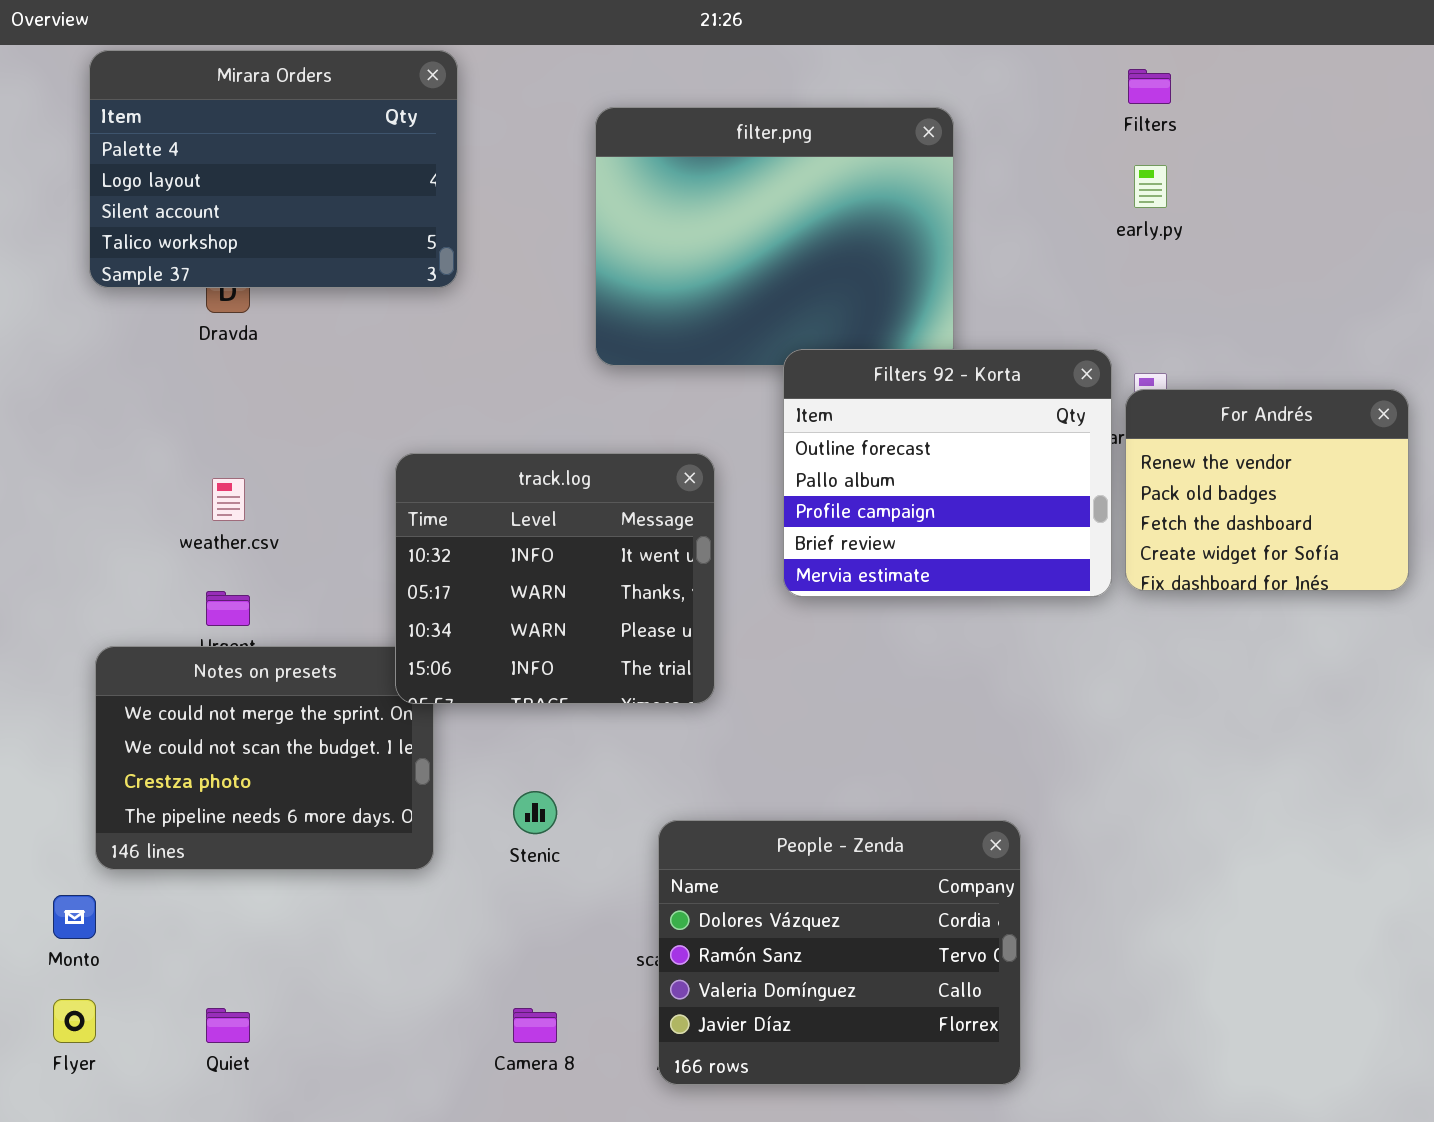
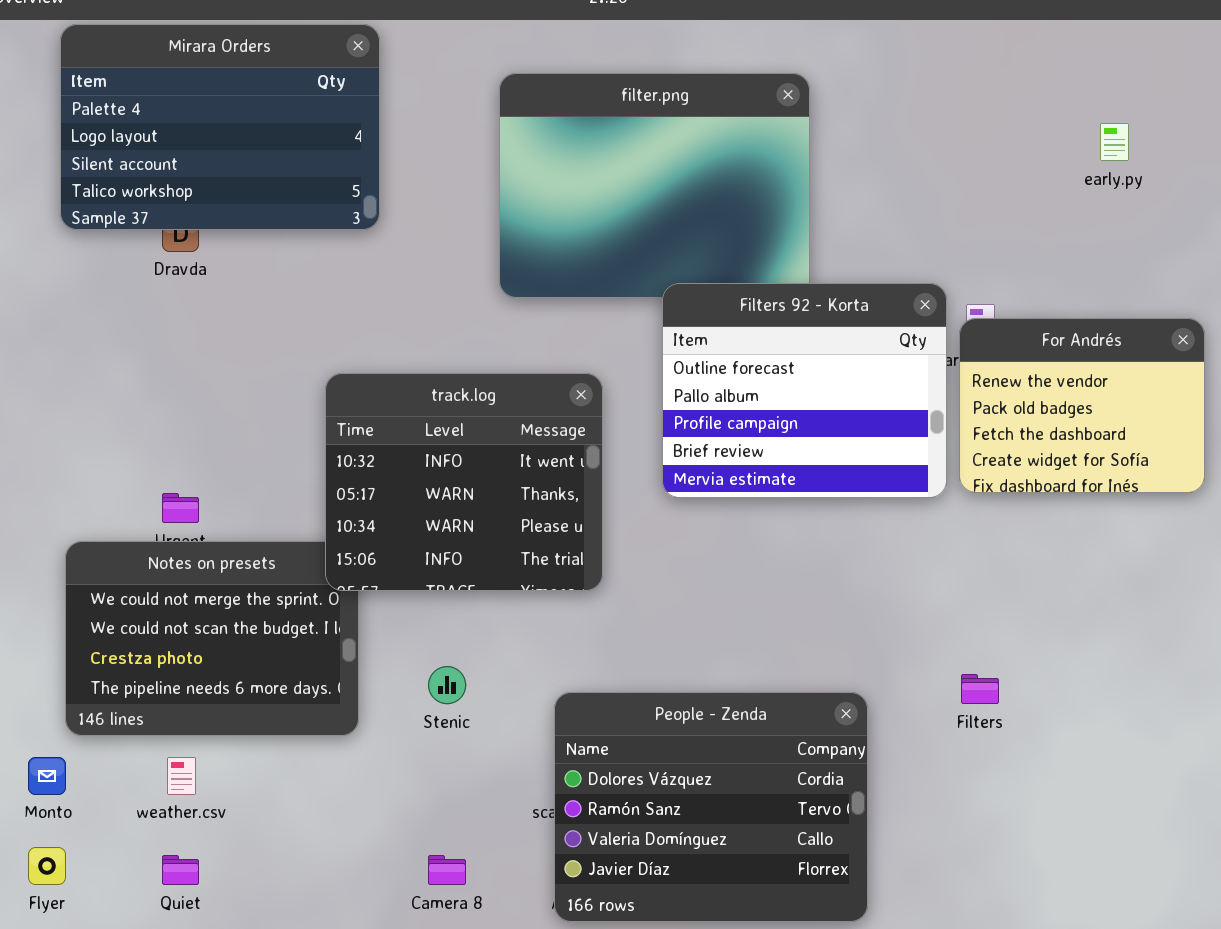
Filters: [1128,69,1171,104] -> [961,674,999,704], moved
early.py: [1134,165,1167,208] -> [1100,123,1129,161], moved
weather.csv: [212,478,245,521] -> [167,757,196,795], moved

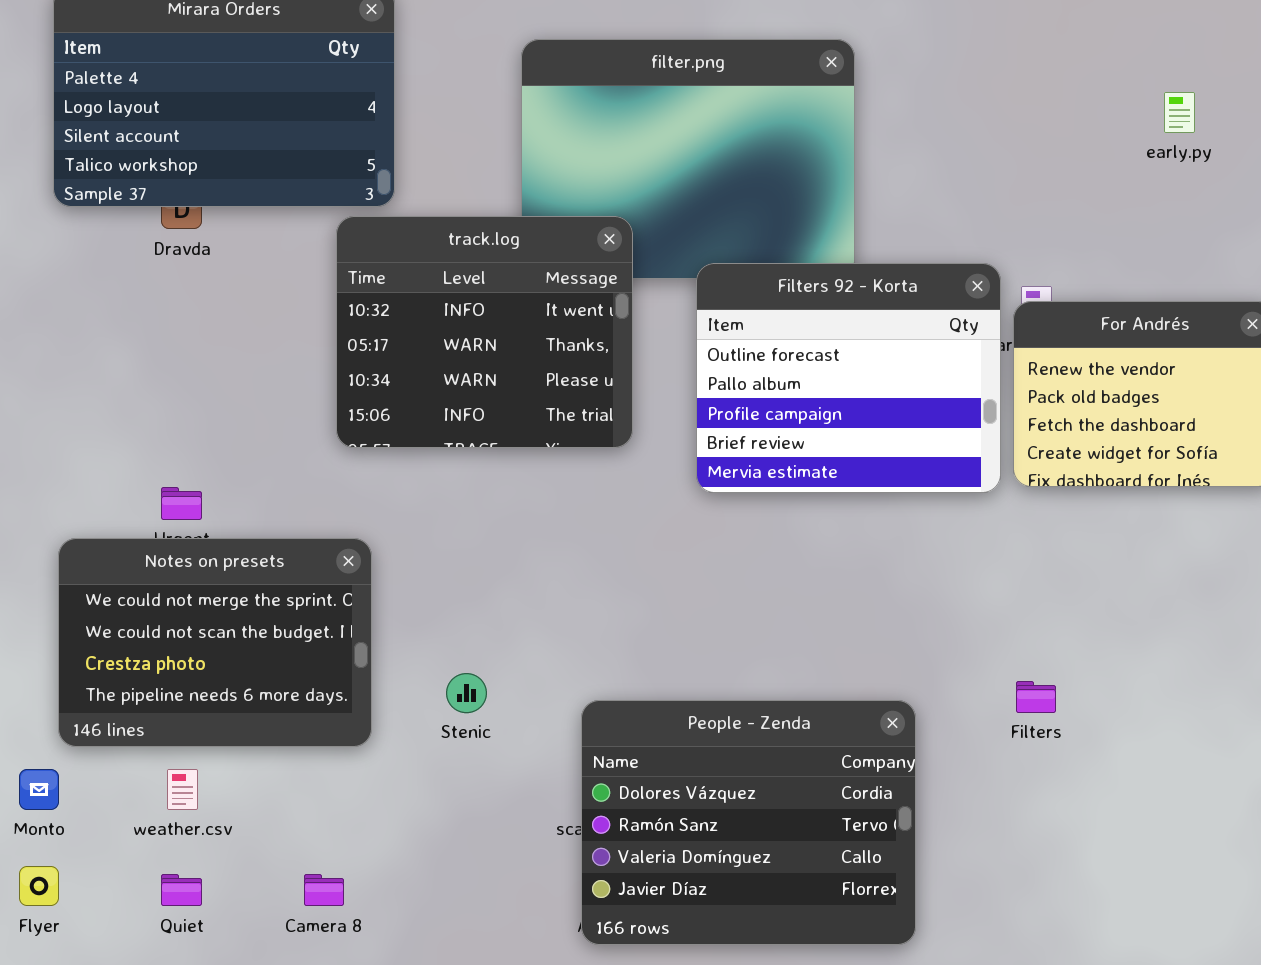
track.log: [325,373,603,591] -> [336,216,633,448], moved
Camera 8: [428,855,466,885] -> [304,874,344,906], moved

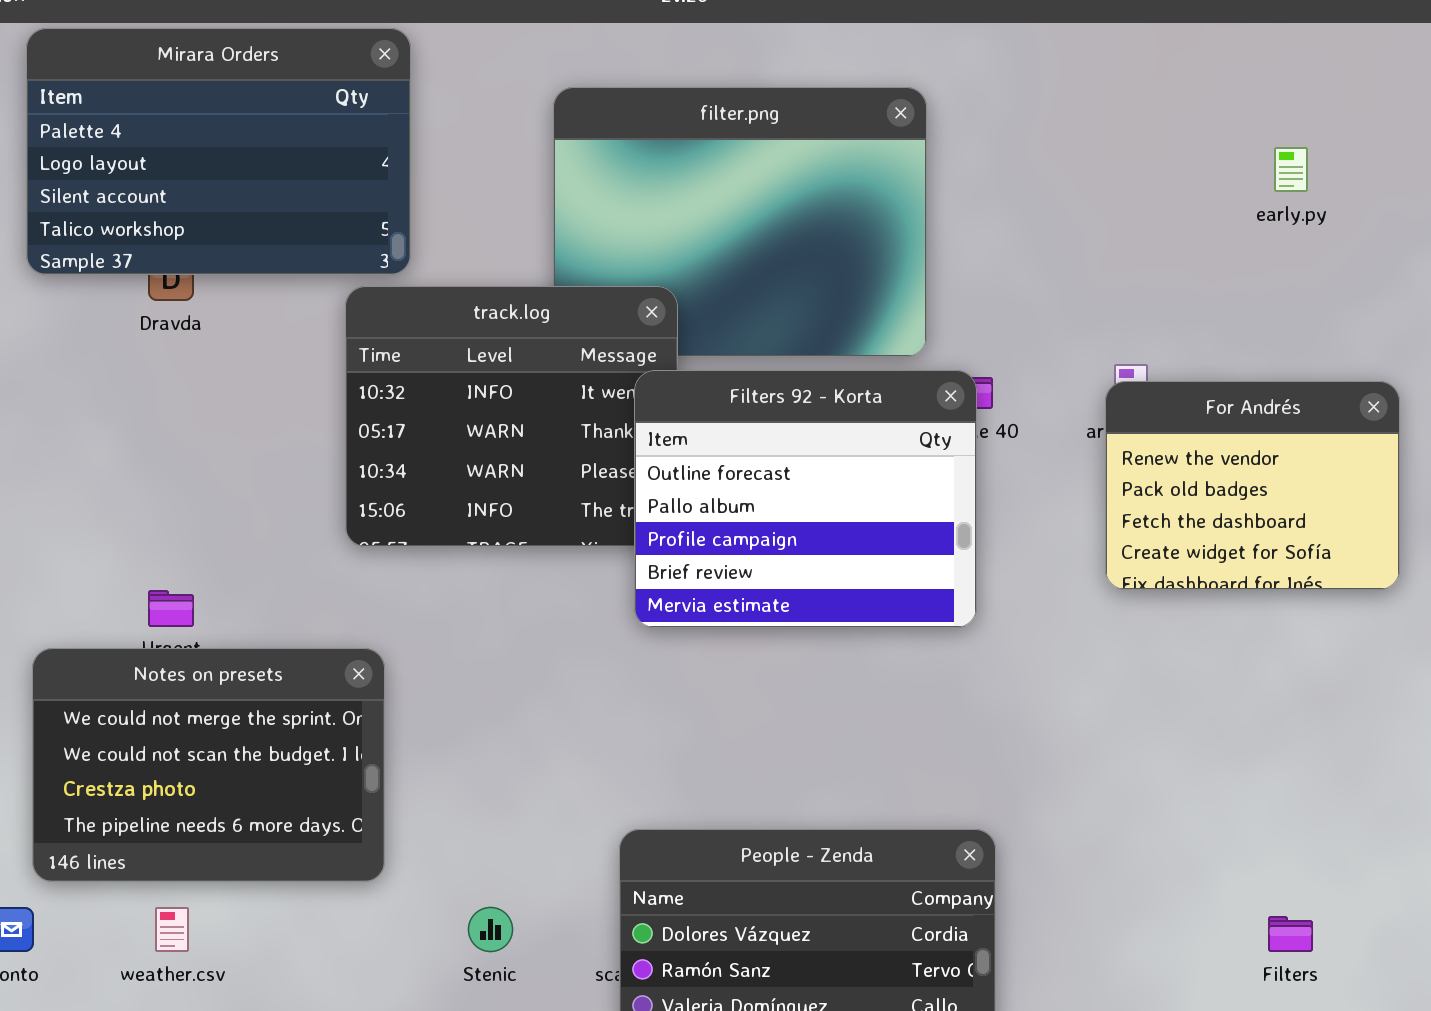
Filters 92 - Korta: [696,263,1001,493] -> [634,370,977,628], moved
Stenic: [446,673,487,713] -> [468,907,513,952], moved
Filters: [1016,681,1056,713] -> [1268,916,1313,952], moved

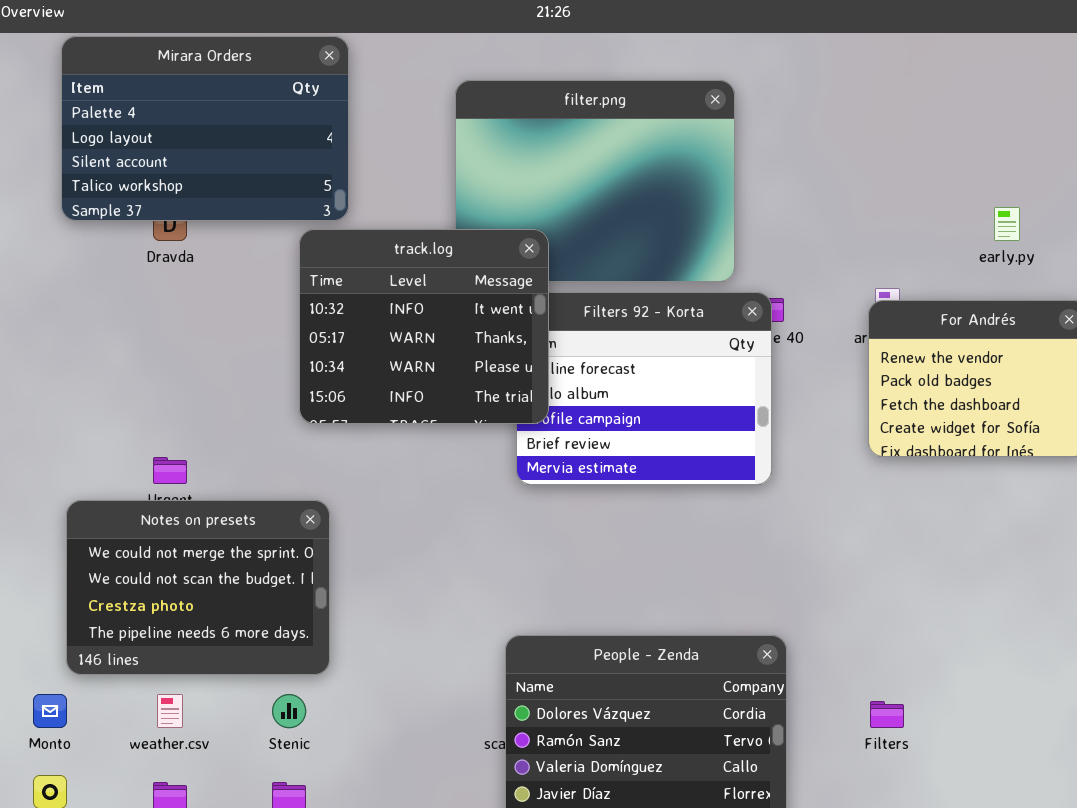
early.py: [1274,147,1308,192] -> [994,207,1020,241], moved
track.log: [345,286,678,547] -> [299,229,549,424], raised
Stenic: [468,907,513,952] -> [272,694,306,728], moved
Filters: [1268,916,1313,952] -> [870,701,904,728], moved

